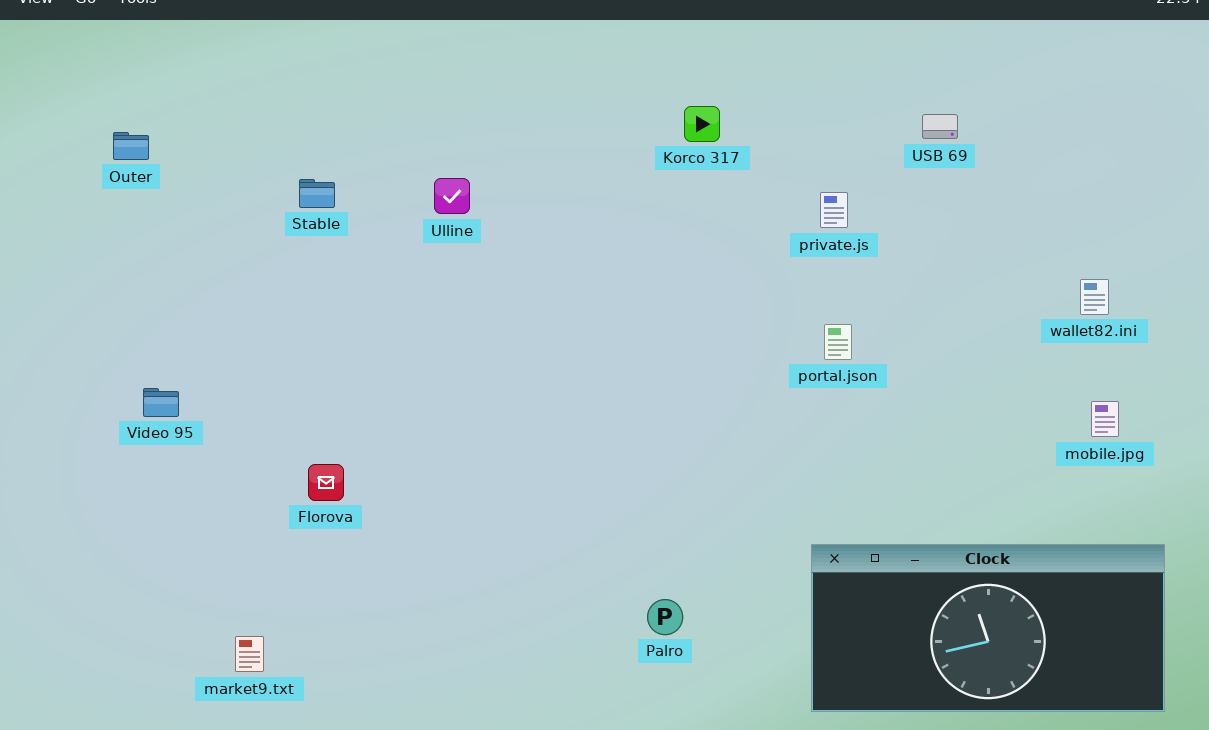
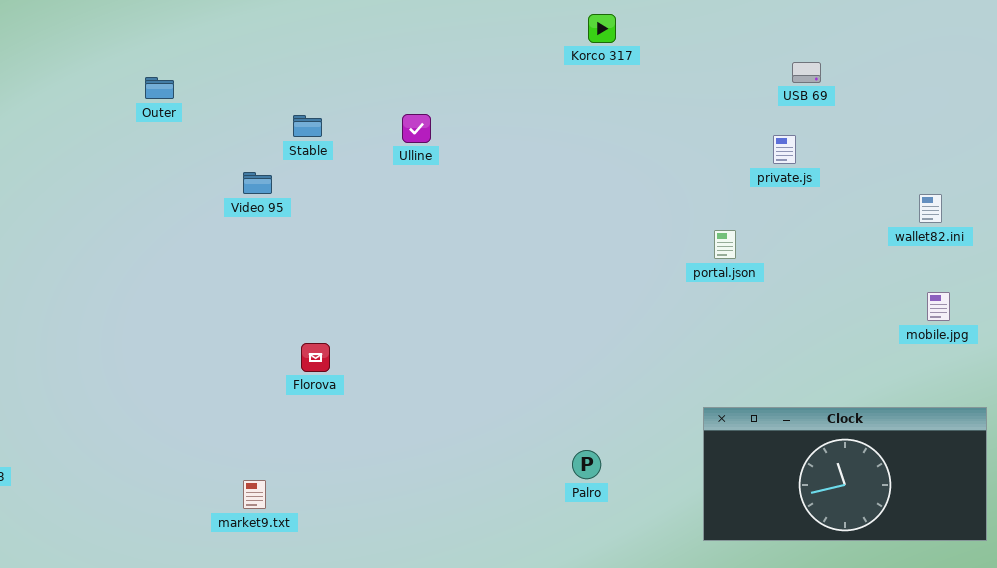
Korco 317: [684,106,720,142] -> [588,14,616,43], moved
private.js: [820,192,848,228] -> [773,135,796,164], moved
Video 95: [143,388,179,417] -> [243,172,272,194], moved

